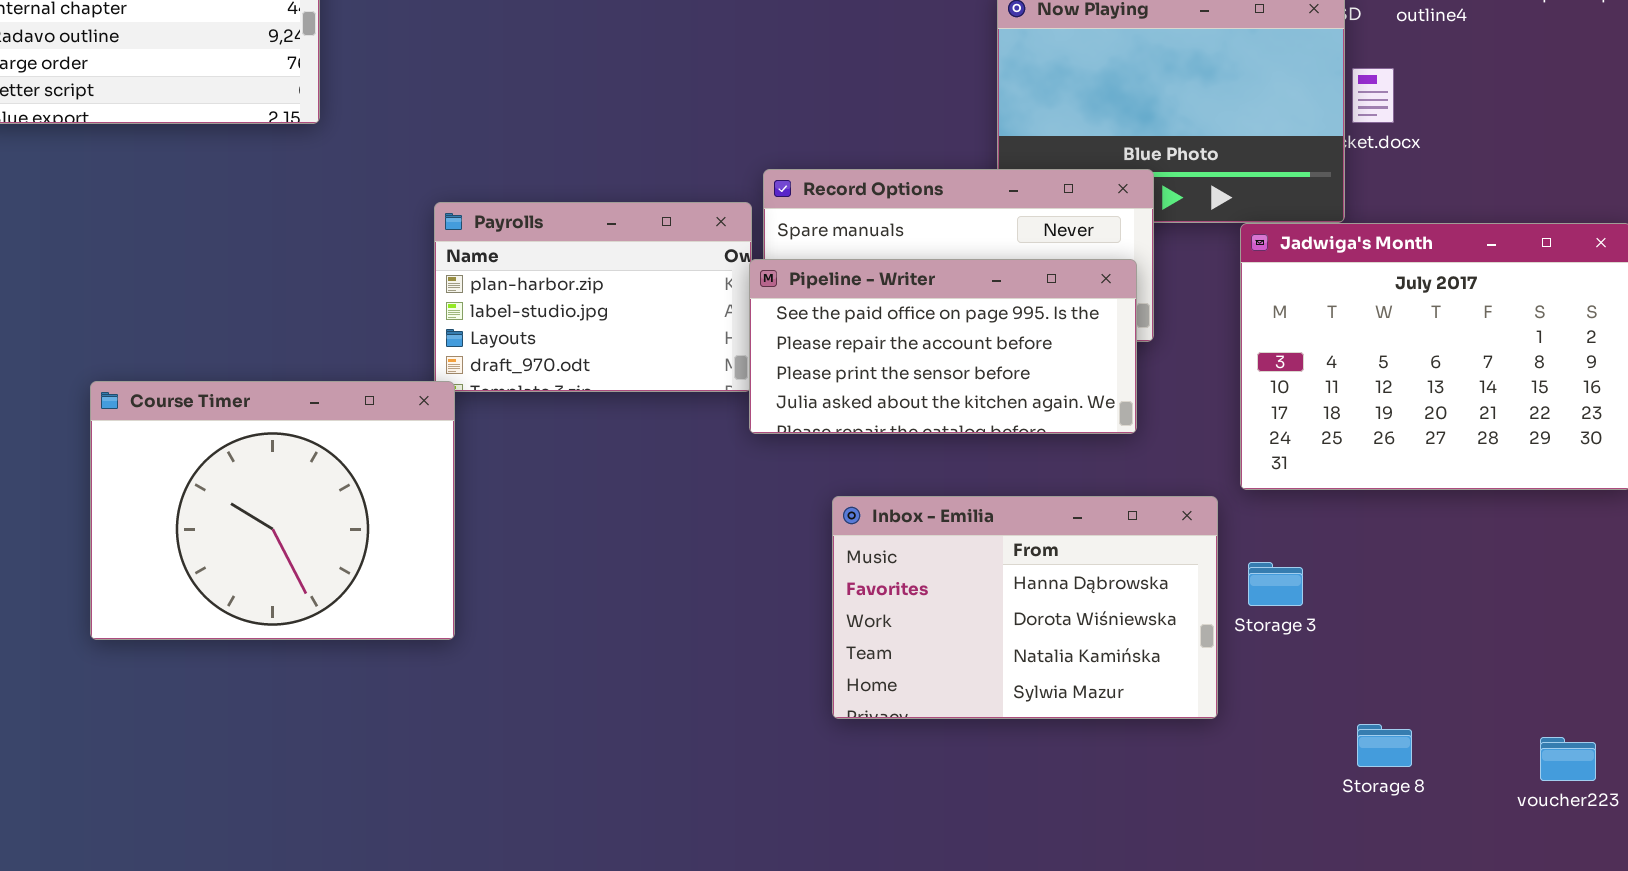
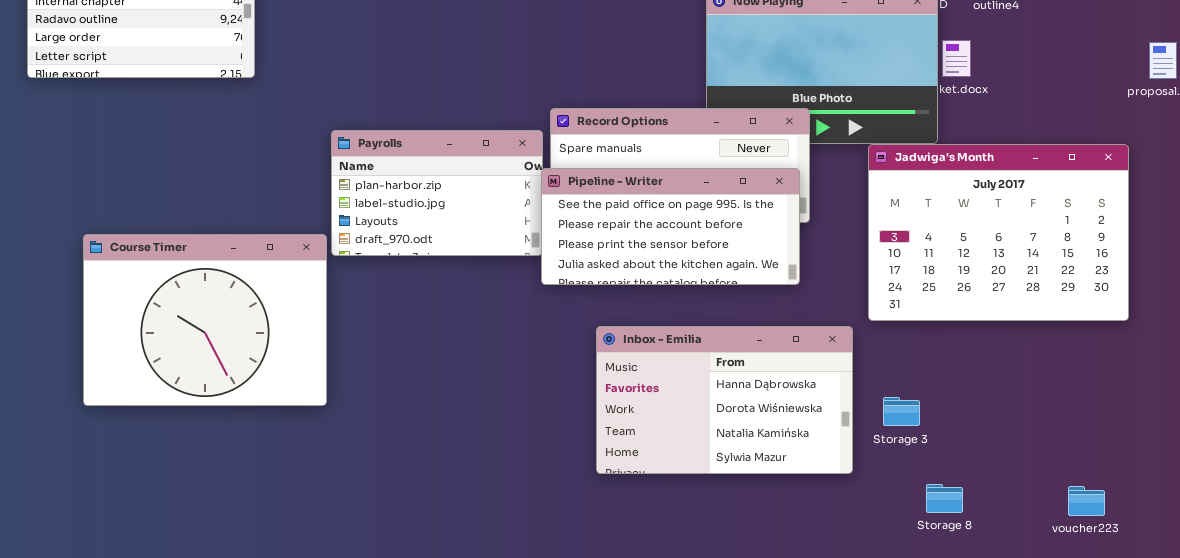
Course Timer: [90,381,455,640] -> [83,234,327,406], moved
Storage 3: [1248,562,1303,606] -> [883,397,920,426], moved
Storage 8: [1357,724,1412,767] -> [926,484,963,513], moved

